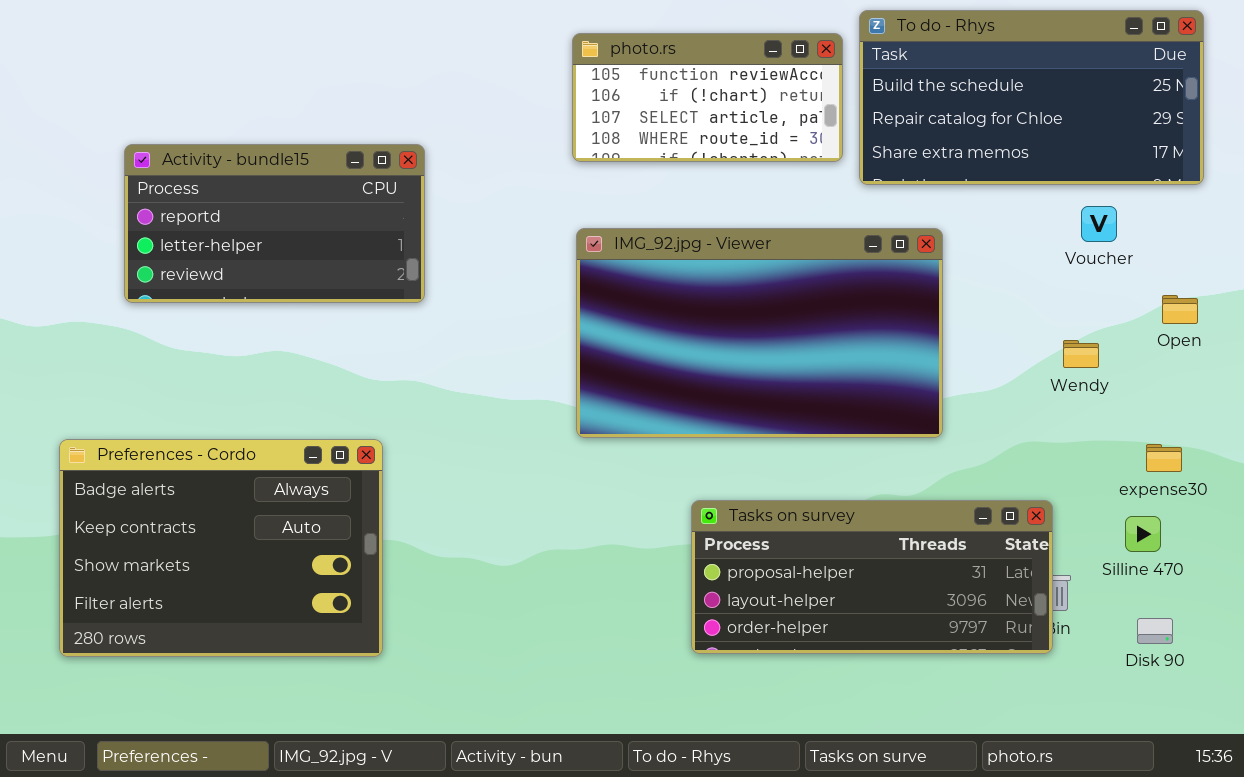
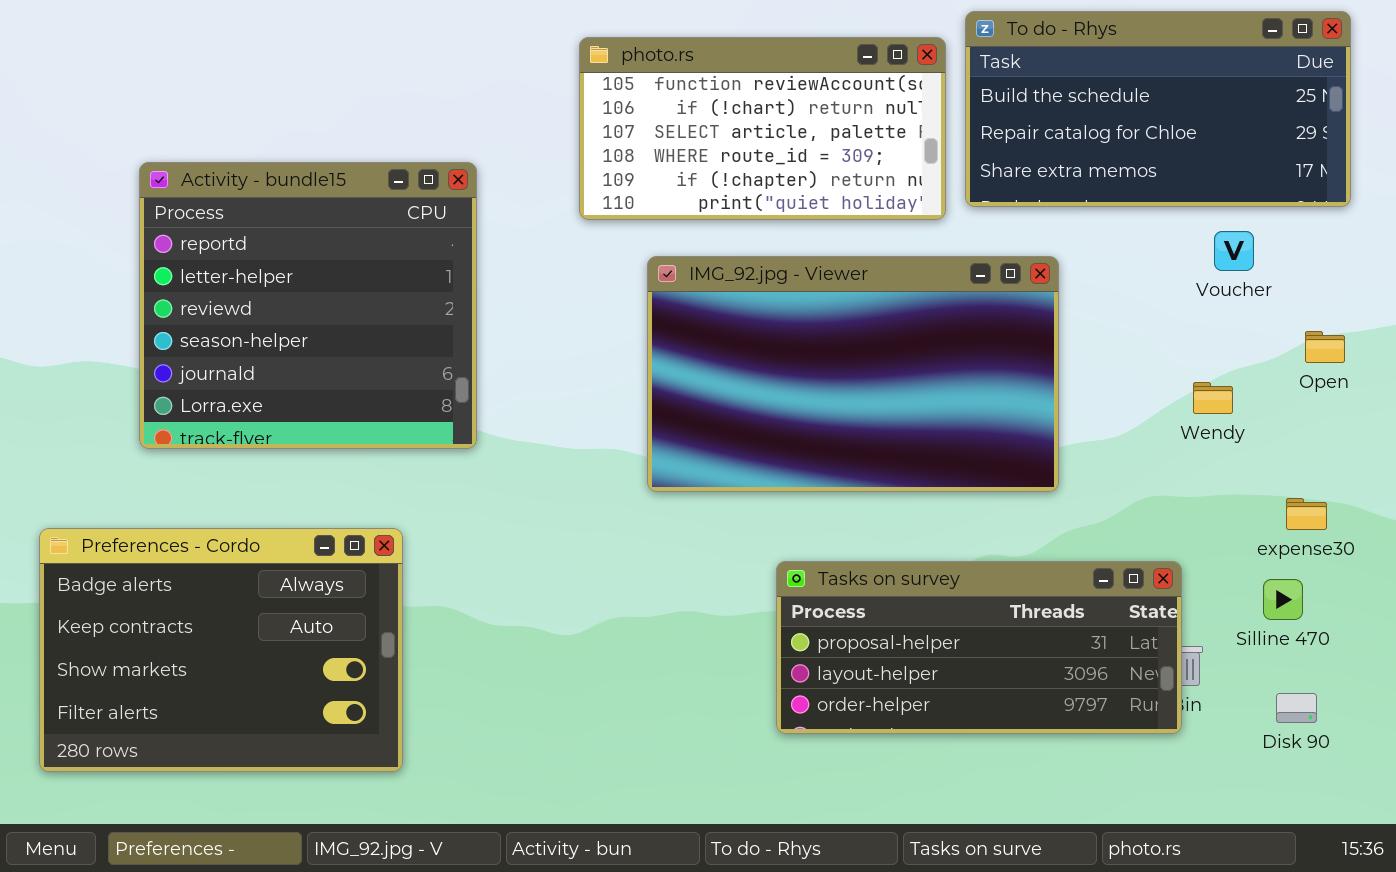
photo.rs: [572,33,843,162] -> [579,37,946,220], resized
Activity - bundle15: [124,144,425,303] -> [139,162,477,449], resized
Preferences - Cordo: [59,439,383,657] -> [39,528,403,772], moved

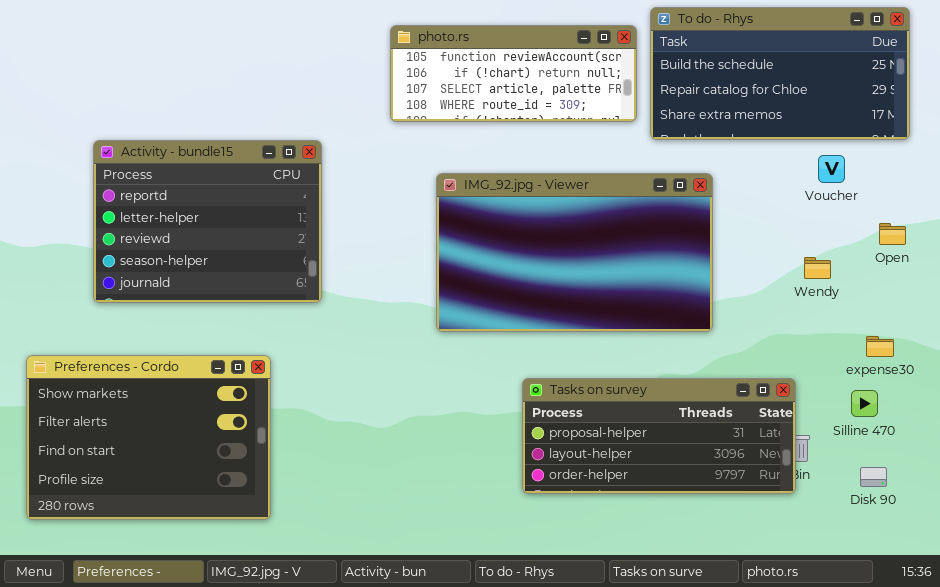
photo.rs: [579,37,946,220] -> [390,25,637,122], resized
Activity - bundle15: [139,162,477,449] -> [93,140,322,303], resized
Preferences - Cordo: [39,528,403,772] -> [26,355,271,520], scrolled down 2 rows

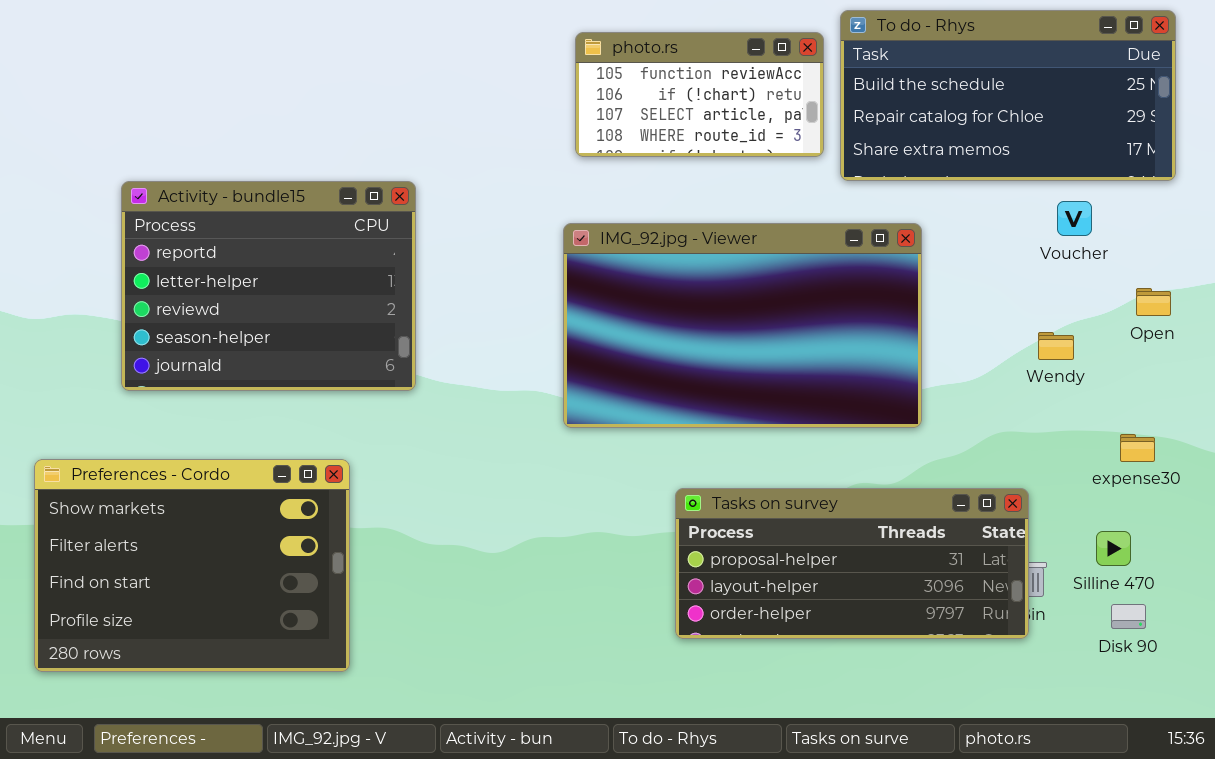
photo.rs: [390,25,637,122] -> [575,32,824,157], resized
Silline 470: [851,390,878,417] -> [1096,531,1131,566], moved

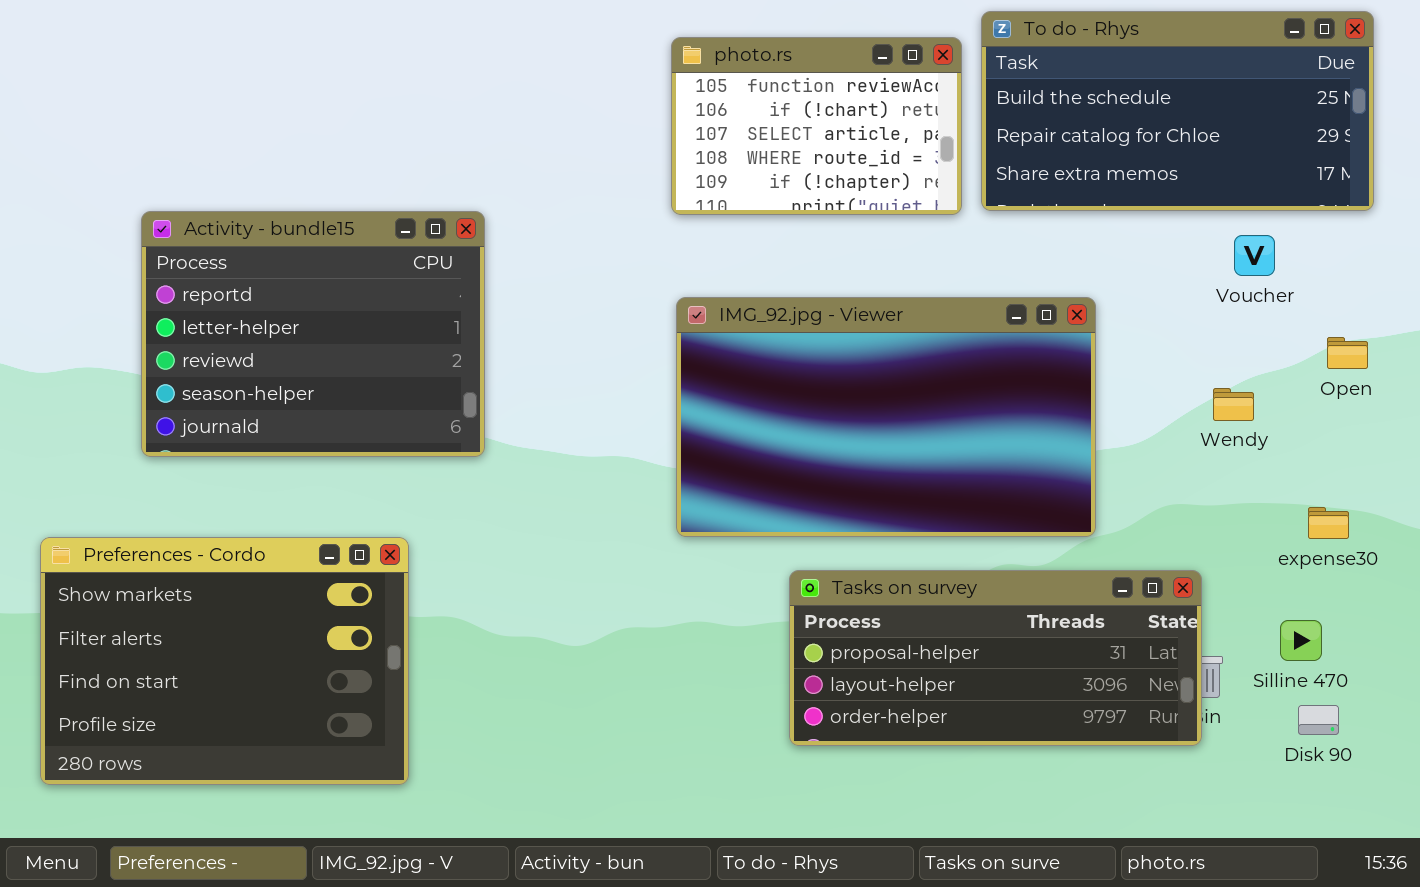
photo.rs: [575,32,824,157] -> [671,37,962,215], resized
IMG_92.jpg - Viewer: [563,223,922,428] -> [676,297,1096,537], moved

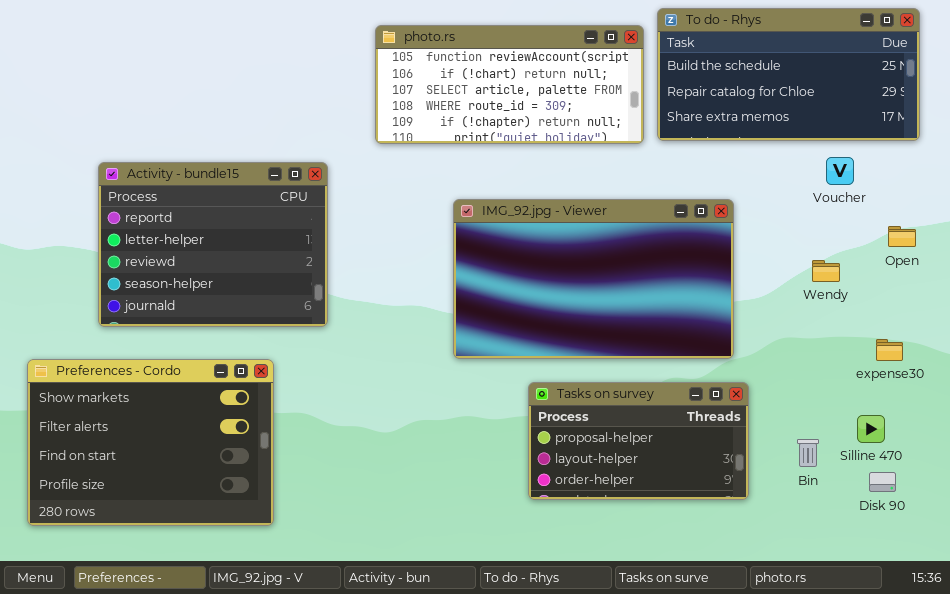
photo.rs: [671,37,962,215] -> [375,25,644,144], resized
Activity - bundle15: [141,211,485,457] -> [98,162,328,327], moved
Tasks on survey: [789,570,1202,746] -> [528,382,749,500], resized

